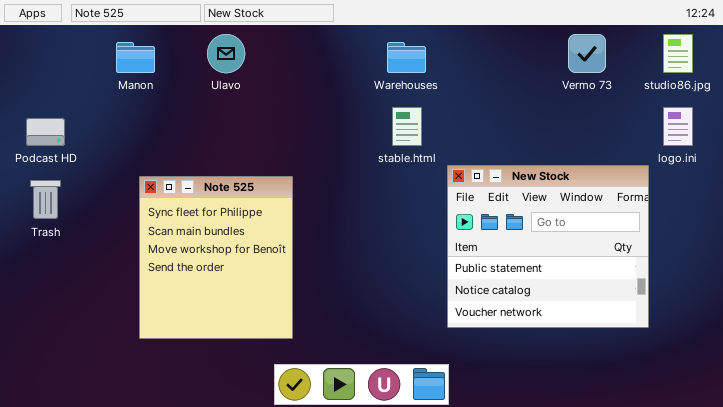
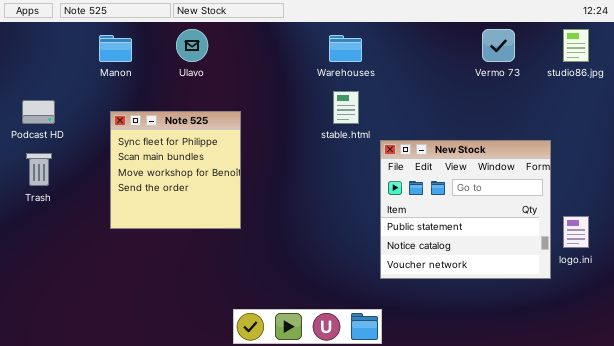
logo.ini: [663,107,693,146] -> [563,216,589,248], moved
Note 525: [139,176,293,339] -> [110,111,241,229], moved, resized

